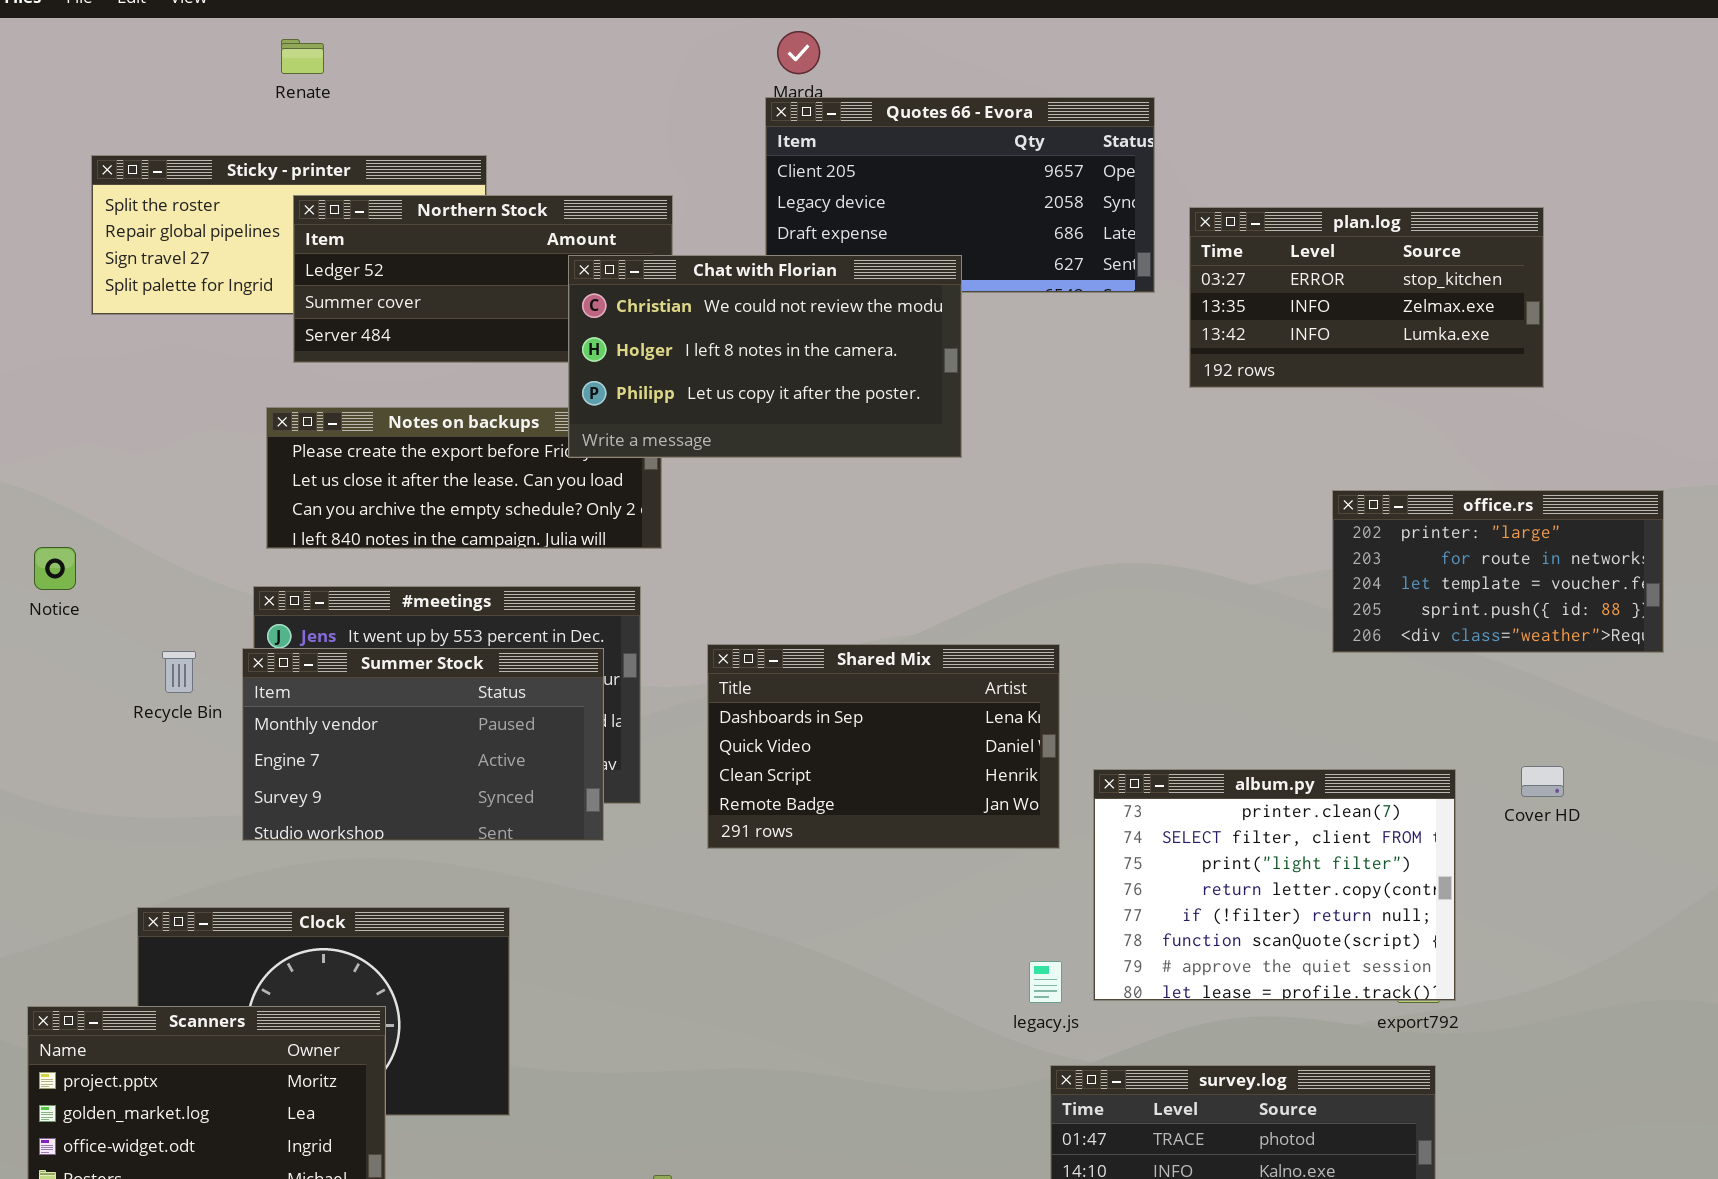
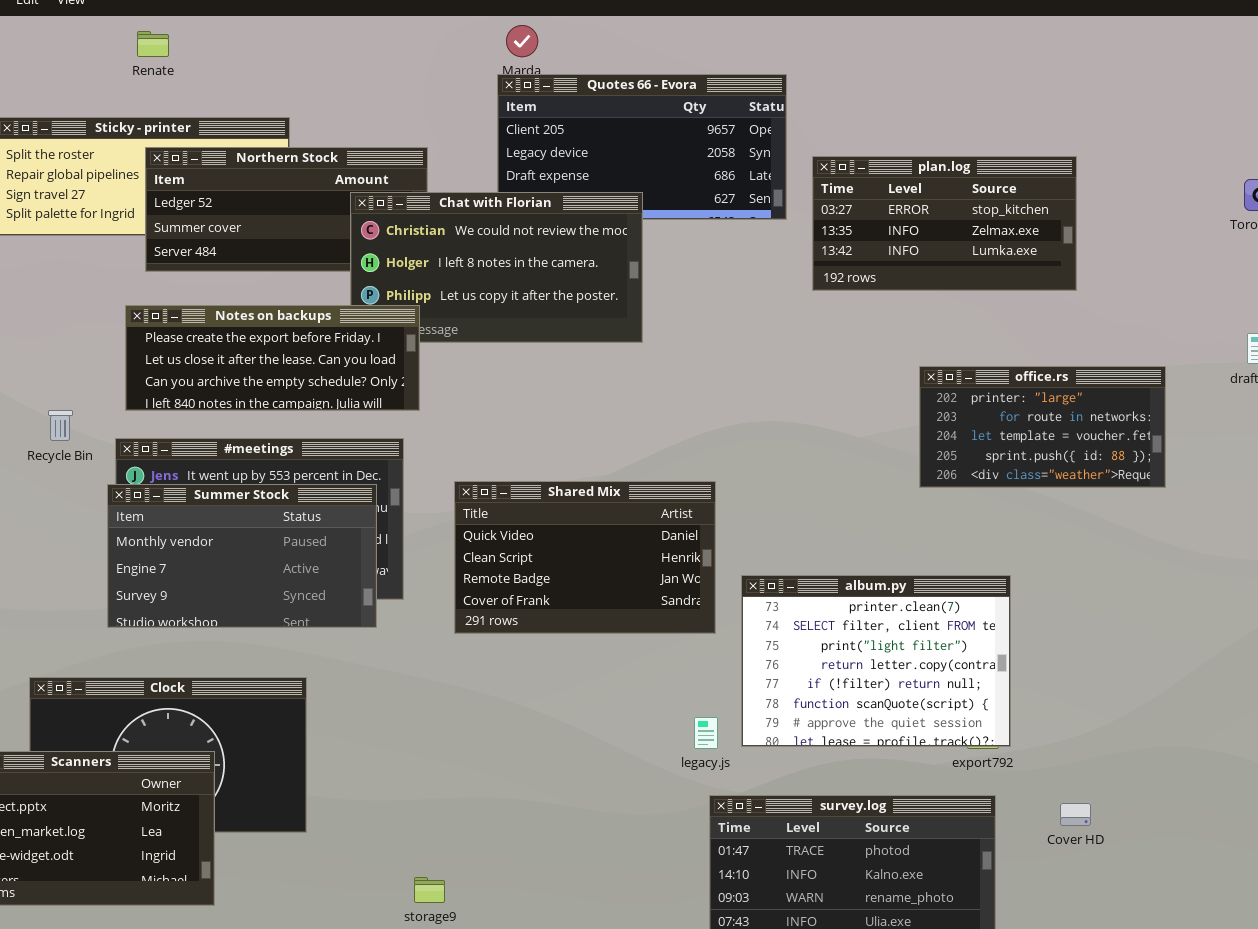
Notes on backups: [266,407,662,549] -> [125,305,420,411], raised
Shared Mix: [707,644,1060,849] -> [454,481,716,634], scrolled down 1 row
Recycle Bin: [162,651,196,693] -> [48,410,73,441], moved
Cover HD: [1521,766,1564,797] -> [1060,803,1091,826], moved

